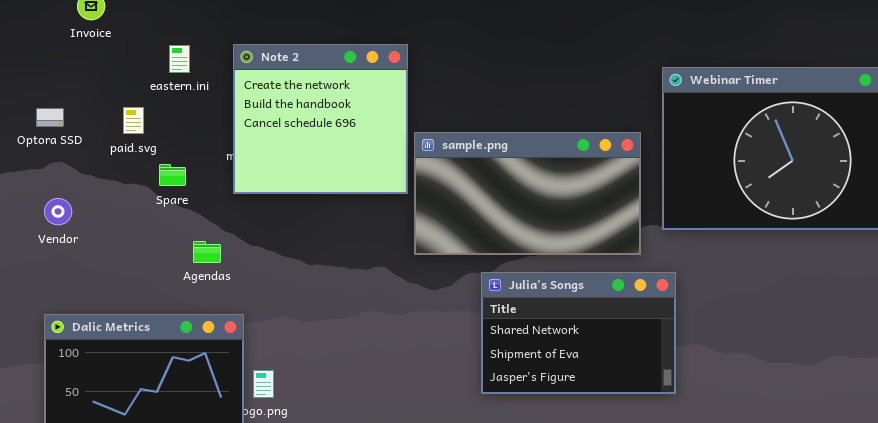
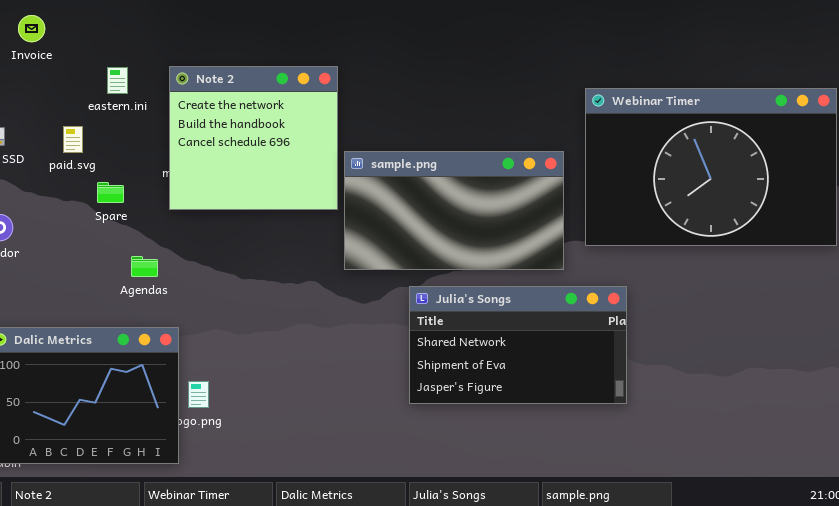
Julia's Songs: [481,272,676,394] -> [409,286,627,404], resized

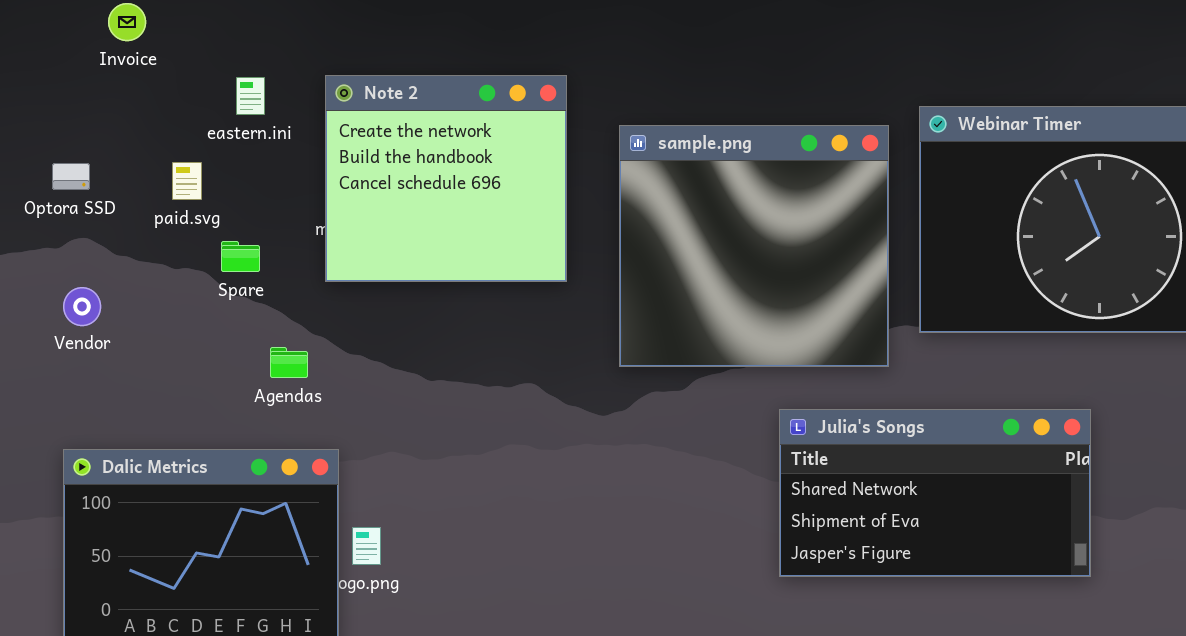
sample.png: [344,151,564,270] -> [619,125,889,367], resized
Julia's Songs: [409,286,627,404] -> [779,409,1091,577], moved

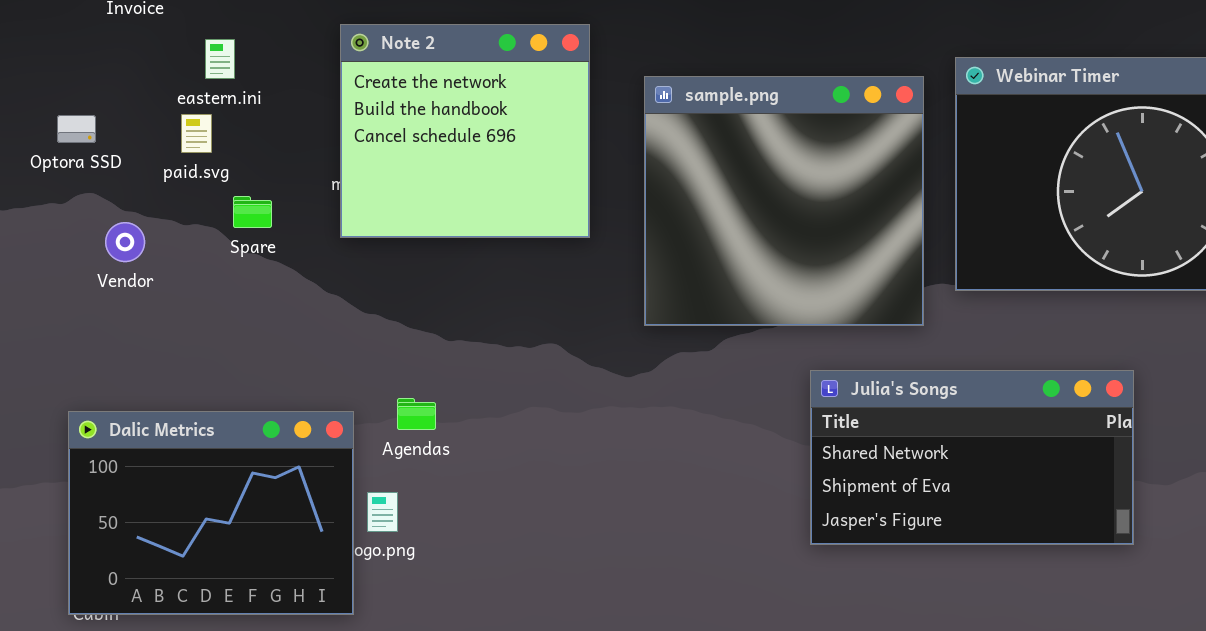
eastern.ini: [236,77,265,115] -> [205,39,235,79], moved
Vendor: [63,287,101,326] -> [105,222,145,262], moved
Agendas: [270,347,308,378] -> [397,398,436,430], moved

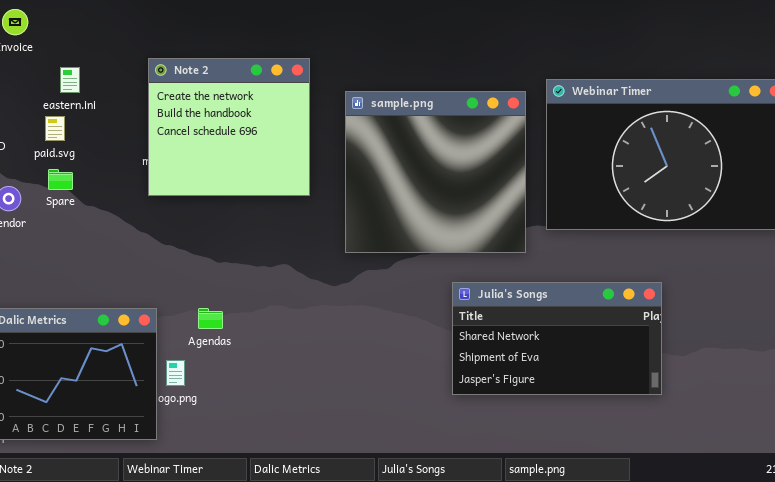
Spare: [233,196,272,228] -> [48,169,73,190], moved
Agendas: [397,398,436,430] -> [198,308,223,329], moved

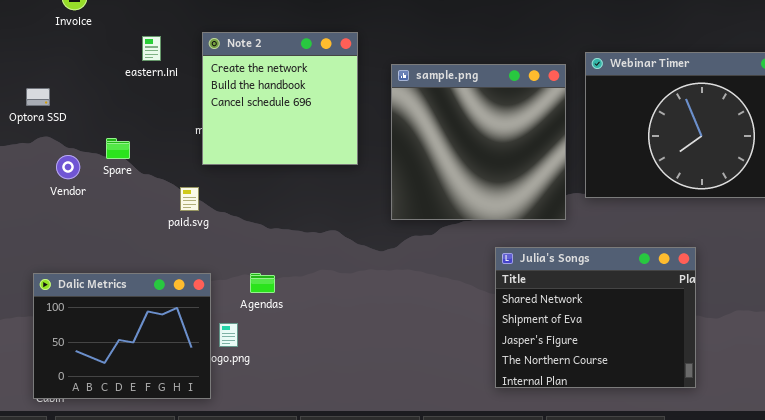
eastern.ini: [60,67,80,93] -> [142,36,161,61], moved
paid.svg: [45,116,65,141] -> [180,187,199,211], moved
Julia's Songs: [452,282,662,395] -> [495,247,696,388], resized

